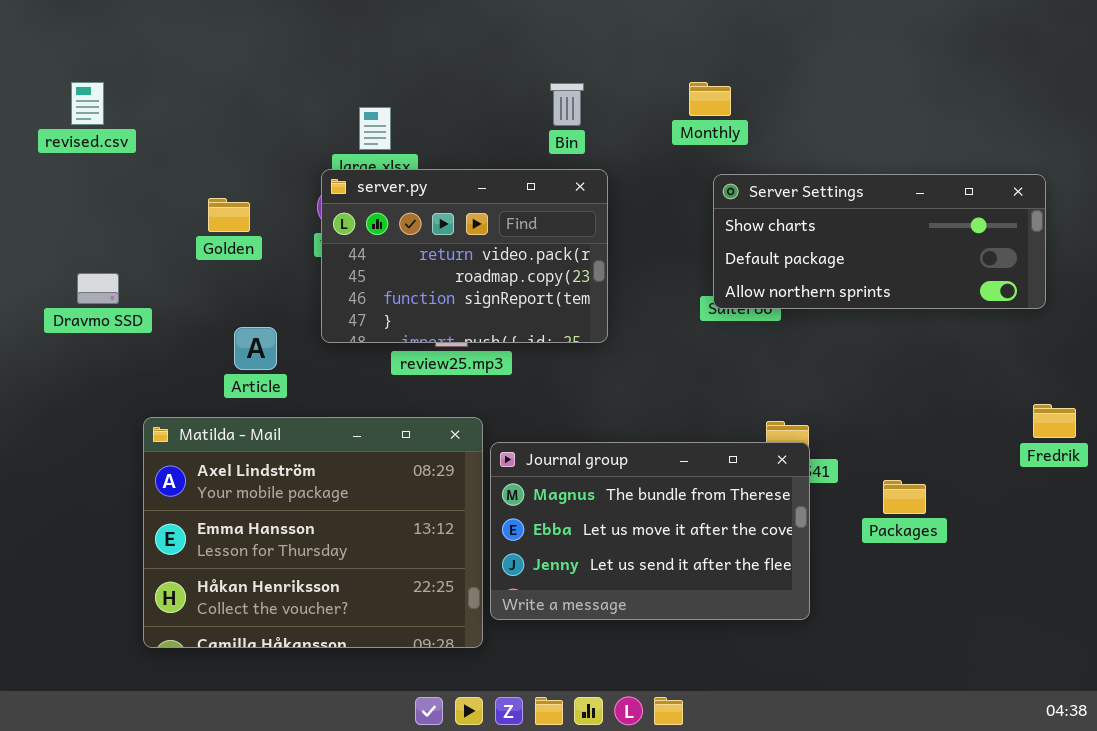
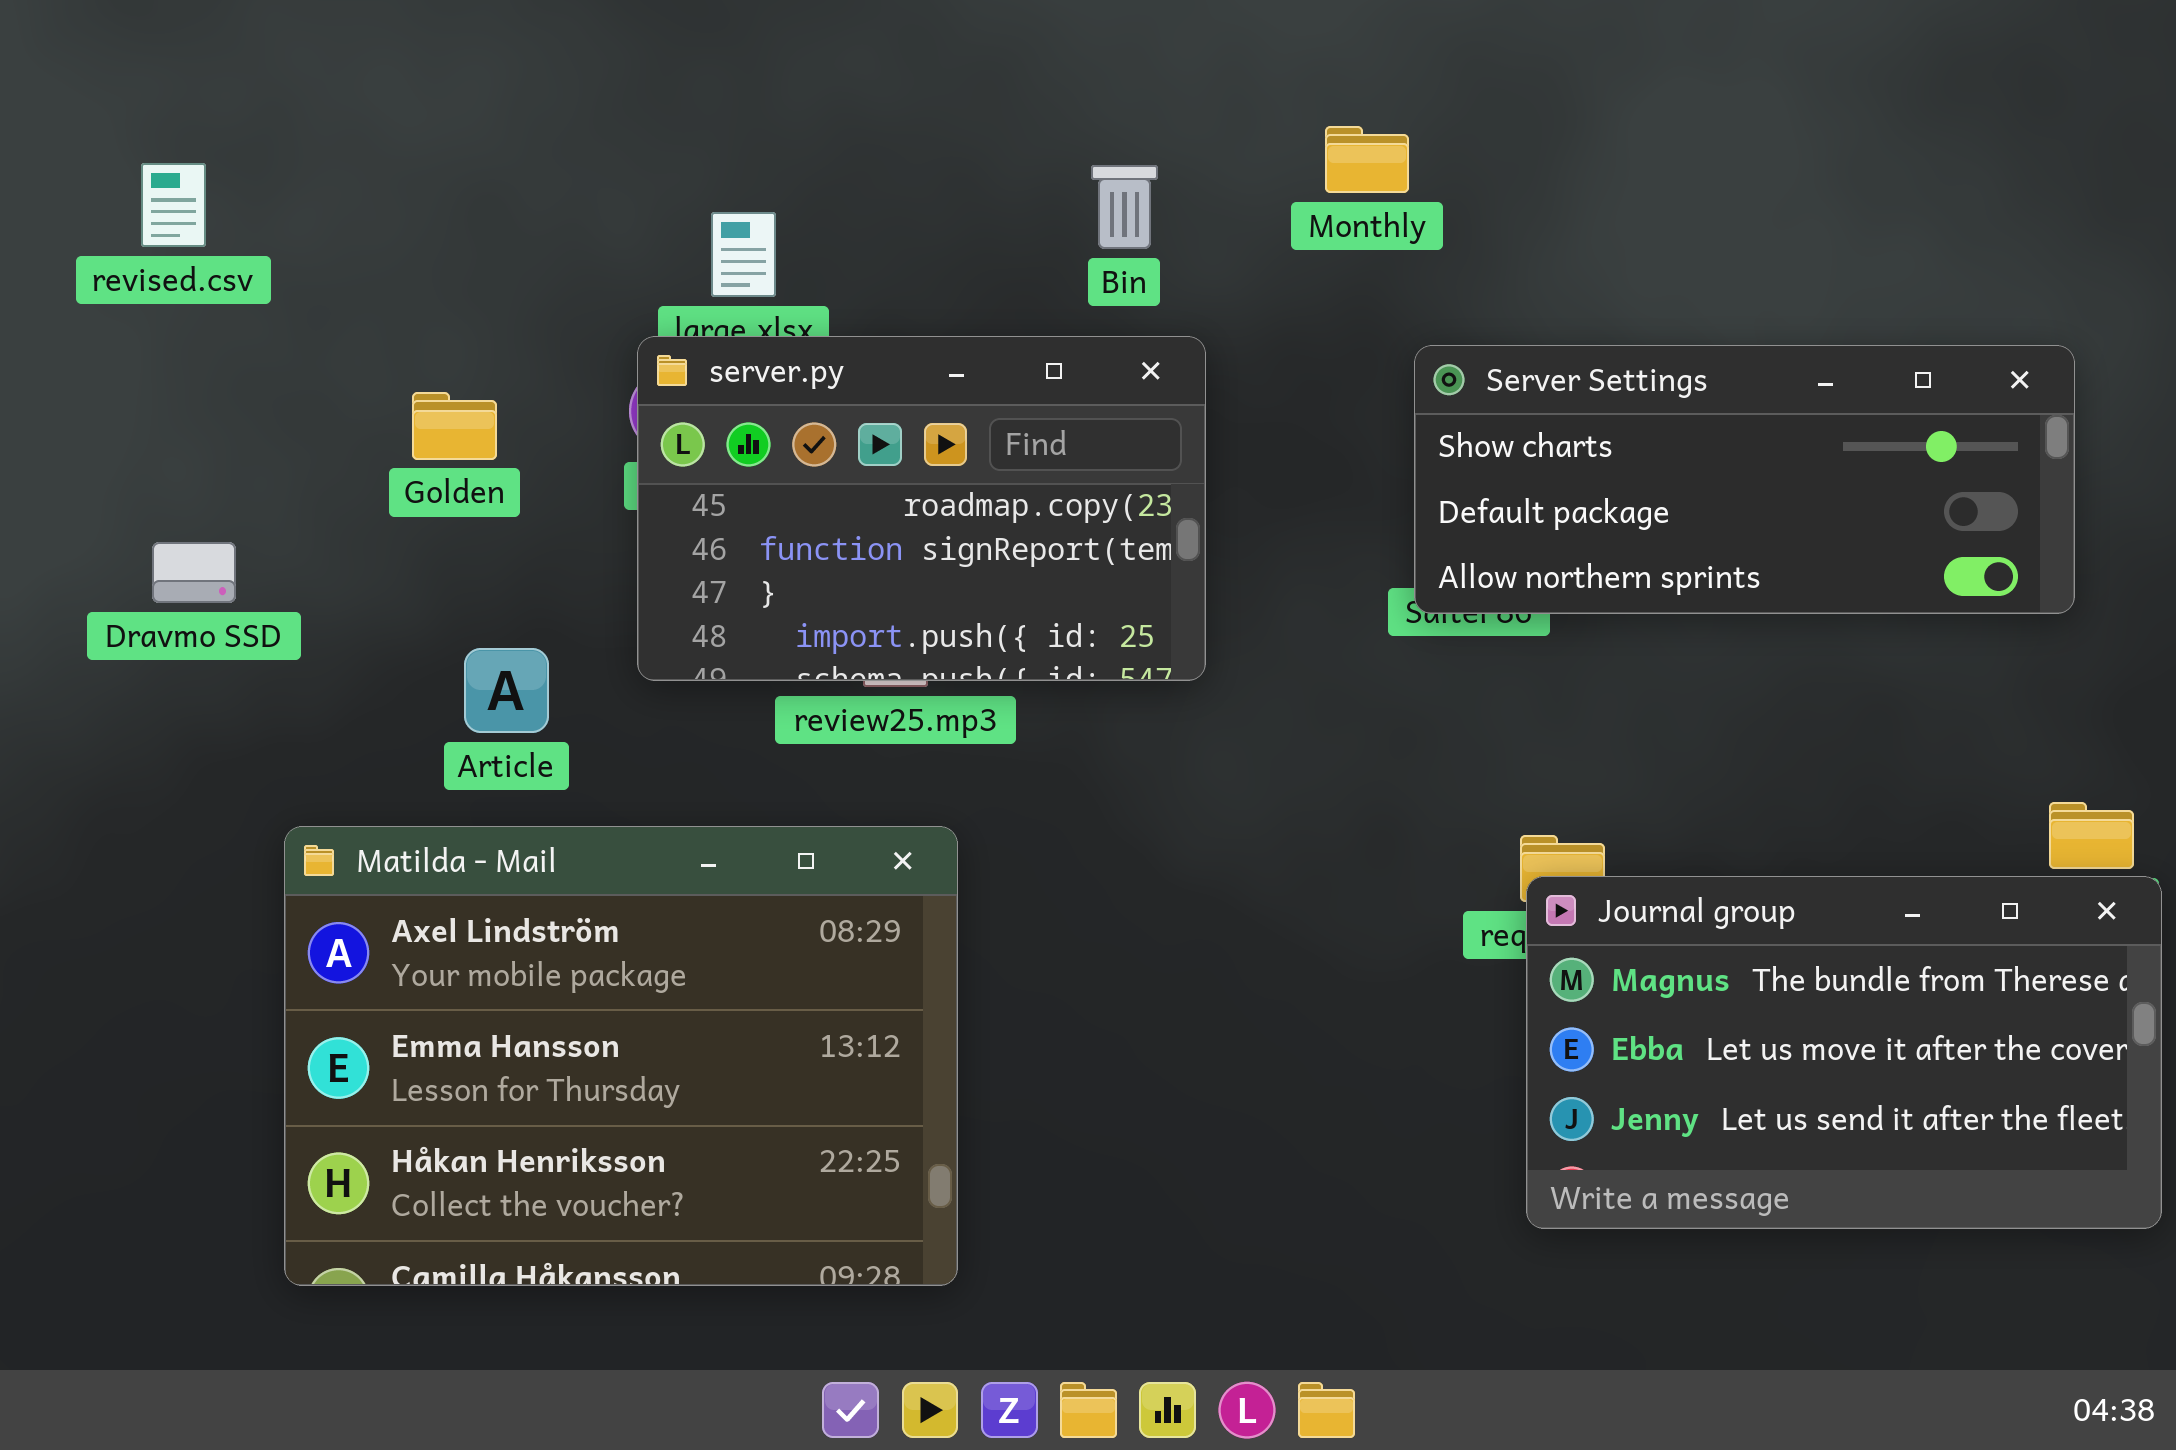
Monthly: [689,82,731,116] -> [1325,126,1409,193], moved
server.py: [321,169,608,343] -> [637,336,1206,681], scrolled down 1 row
Journal group: [490,442,810,620] -> [1526,876,2162,1229], moved

